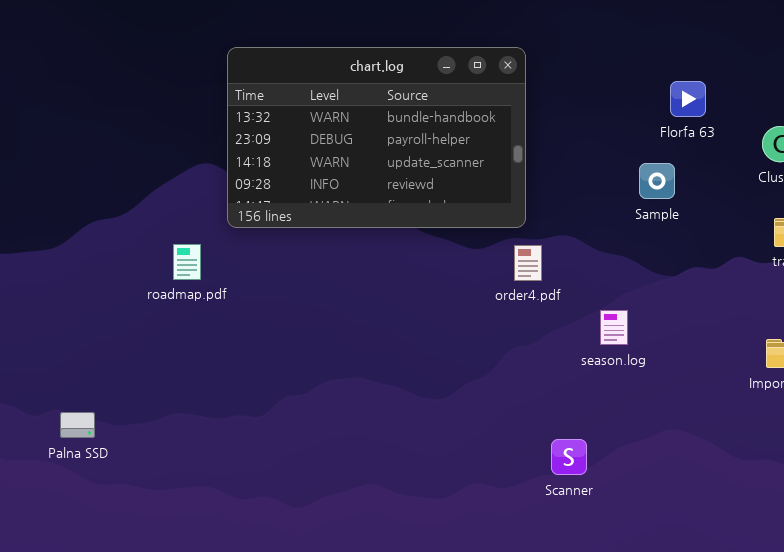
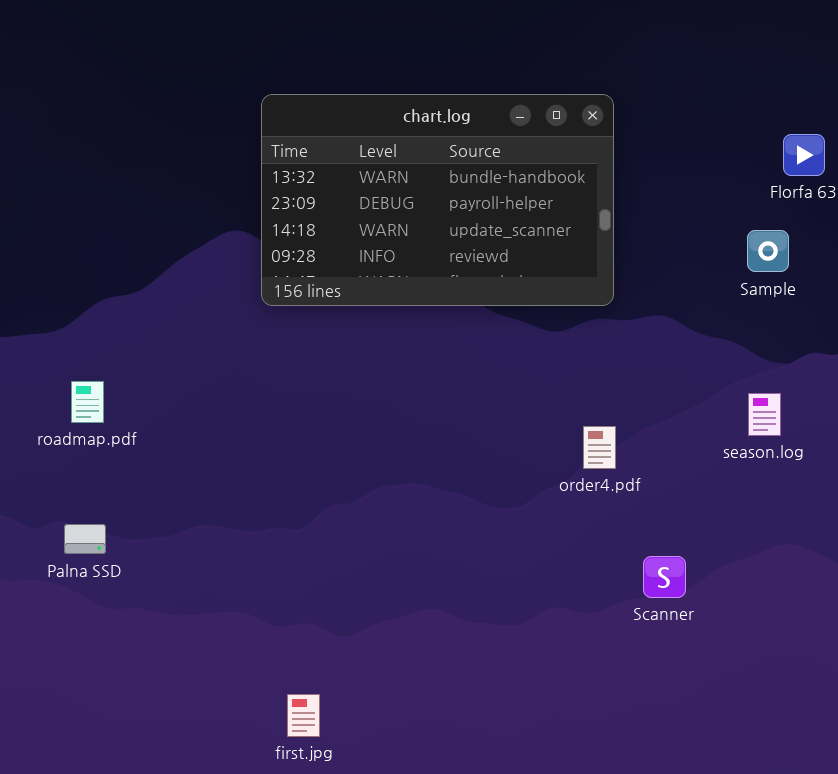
roadmap.pdf: [173,244,201,280] -> [71,381,104,423], moved
order4.pdf: [514,245,542,281] -> [583,426,616,469], moved
season.log: [600,310,628,345] -> [748,393,781,436], moved

